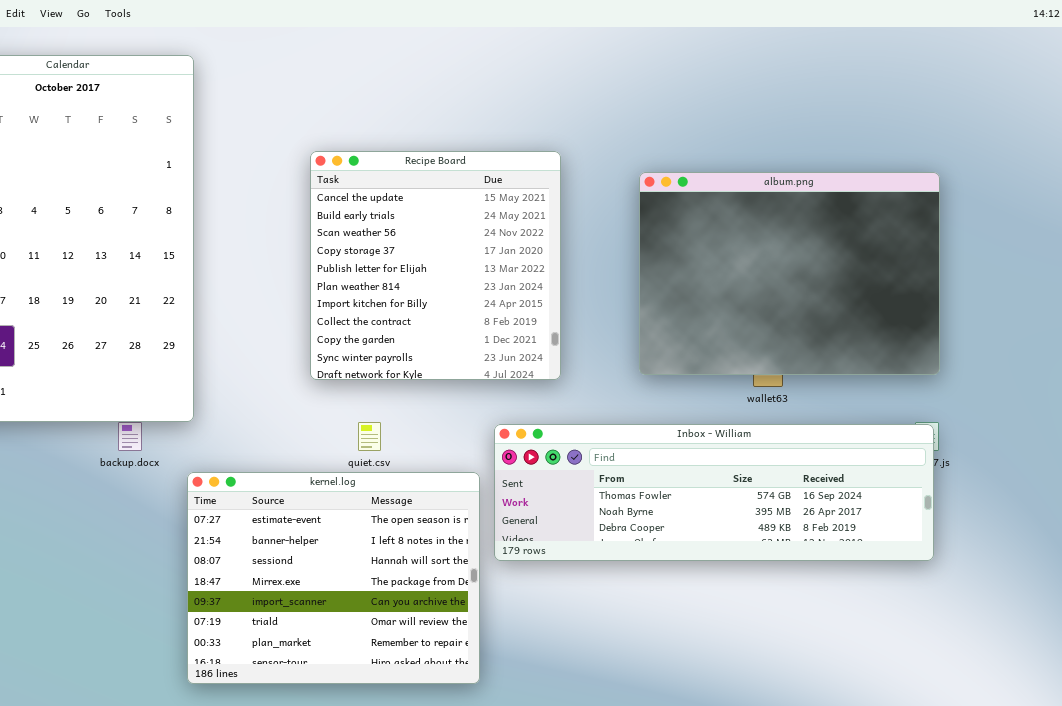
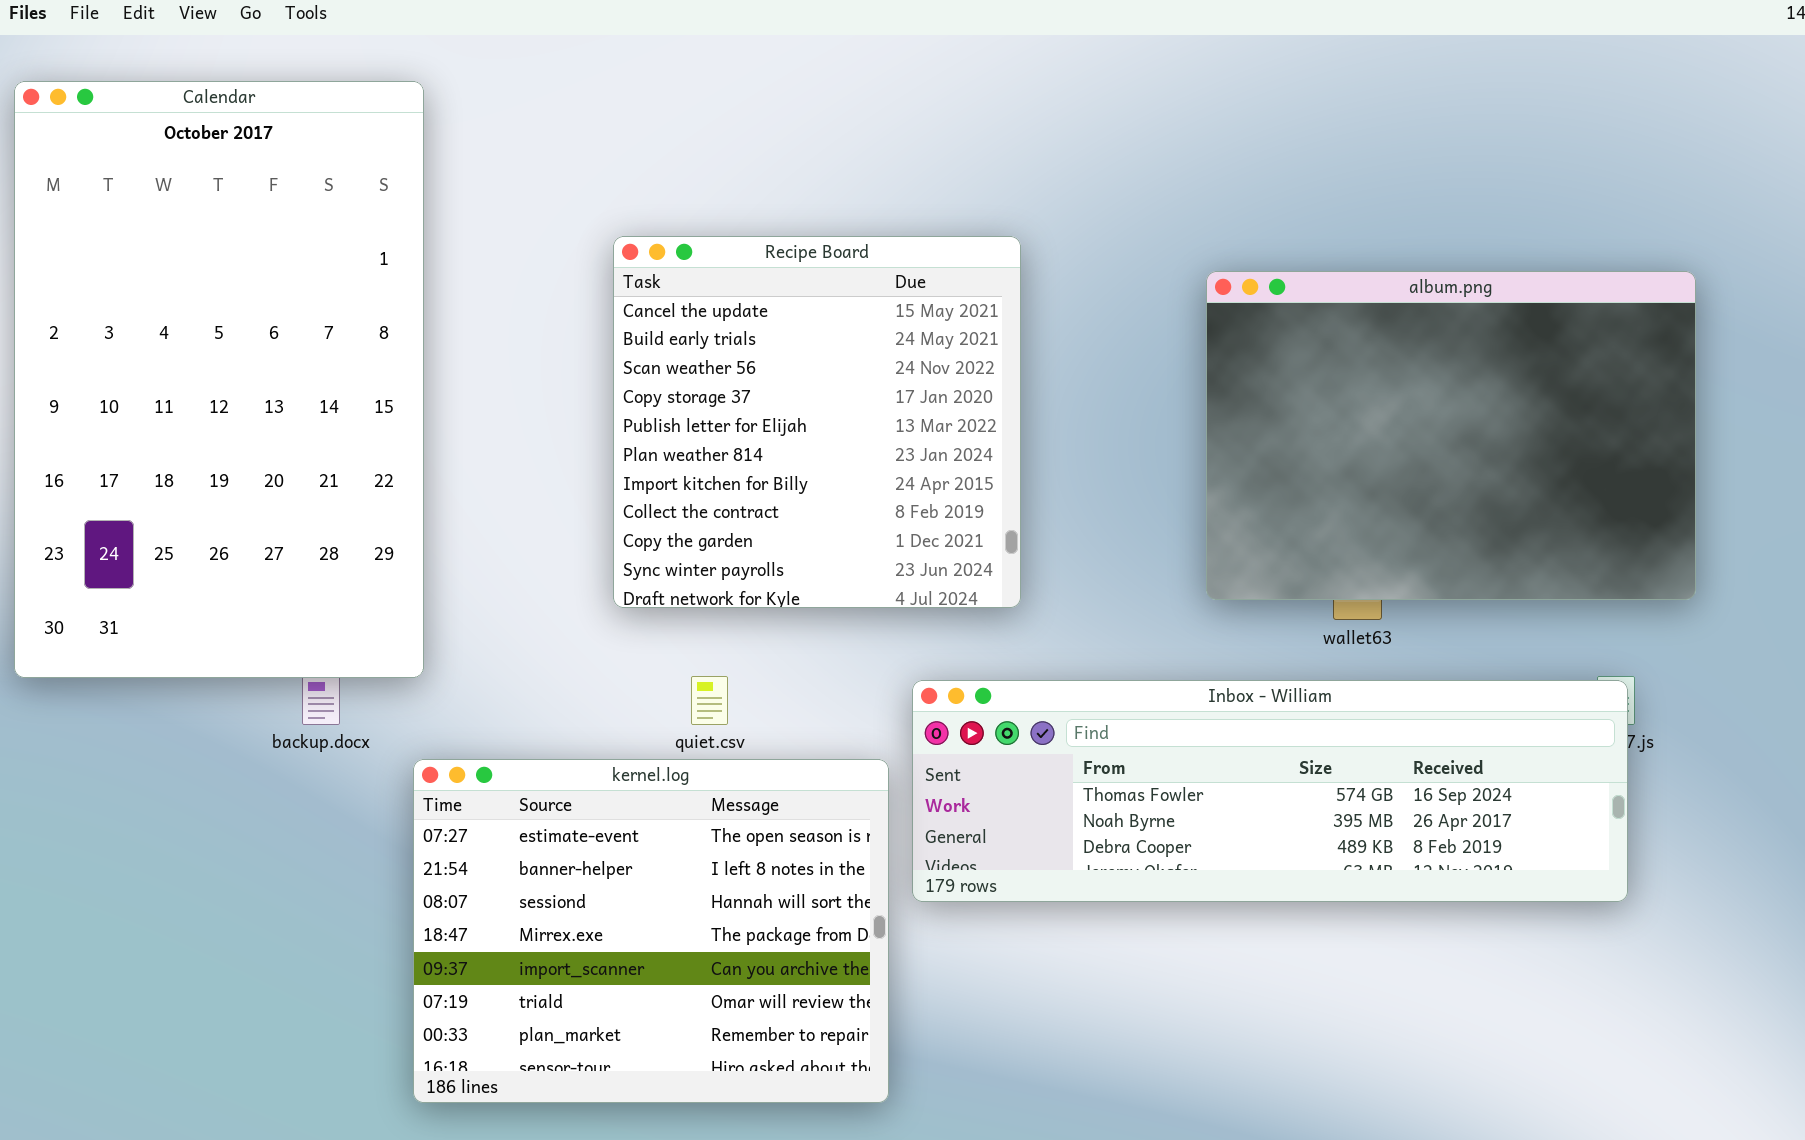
album.png: [639,172,940,375] -> [1206,271,1696,600], moved

